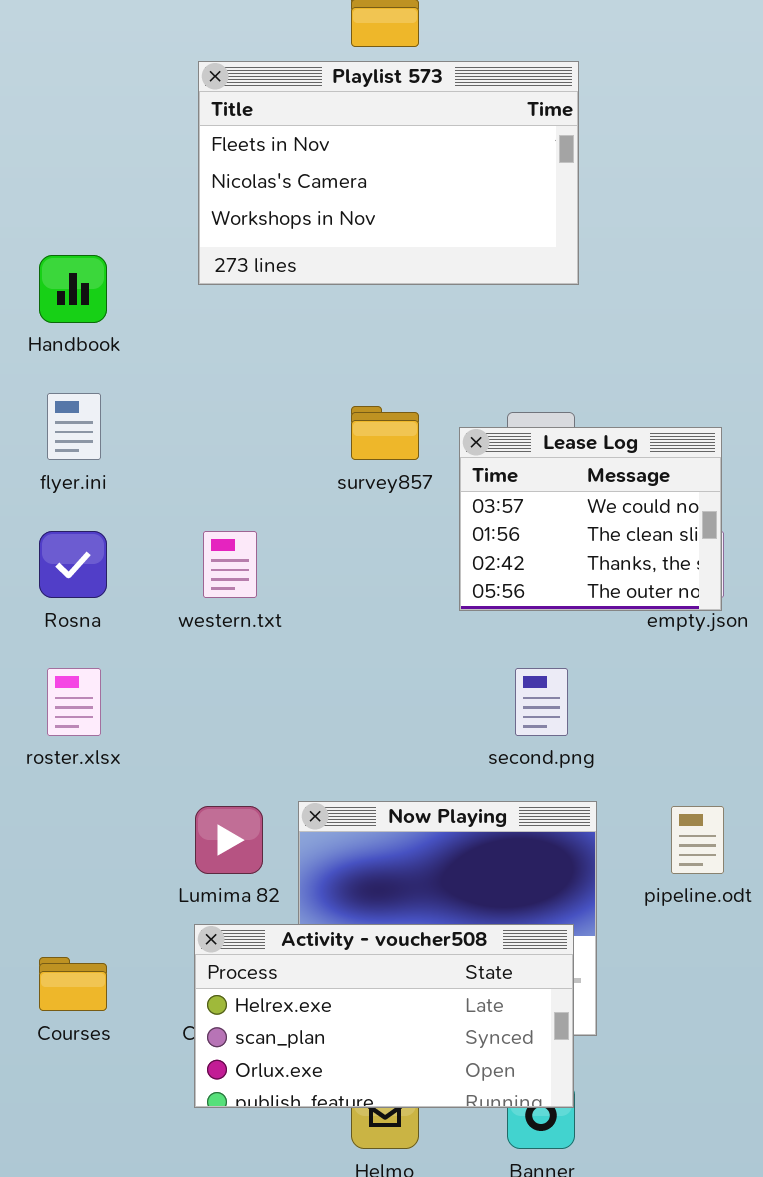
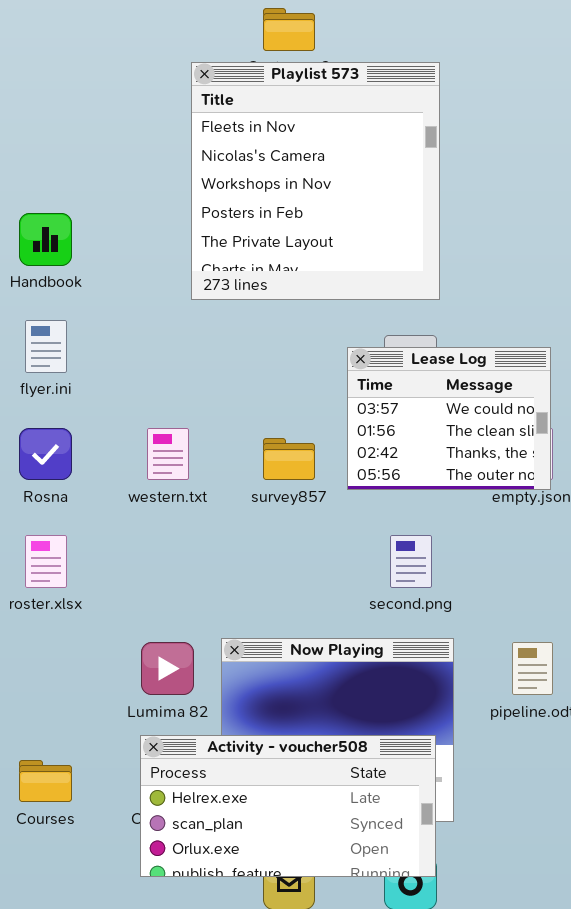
Playlist 573: [198,61,579,285] -> [191,62,440,300], resized
survey857: [351,406,419,460] -> [263,438,315,480], moved

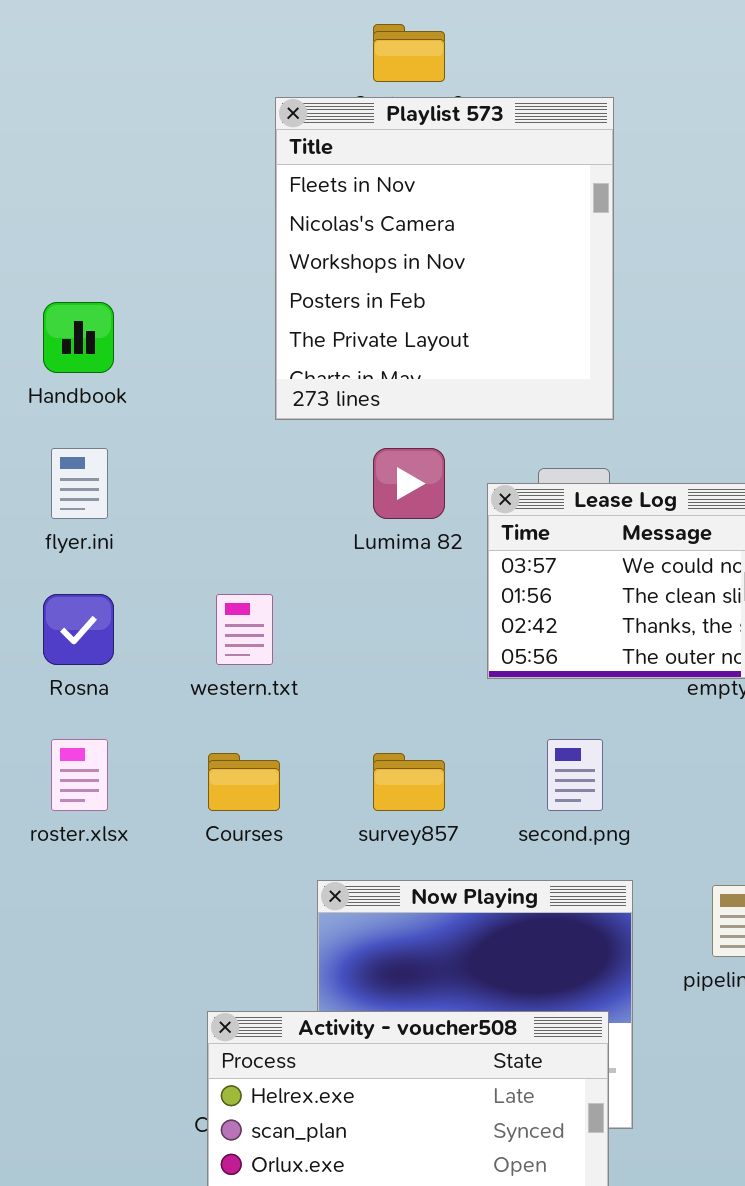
survey857: [263,438,315,480] -> [373,753,445,811], moved
Lumima 82: [141,642,194,695] -> [373,448,445,519], moved
Courses: [19,760,72,802] -> [208,753,280,811], moved

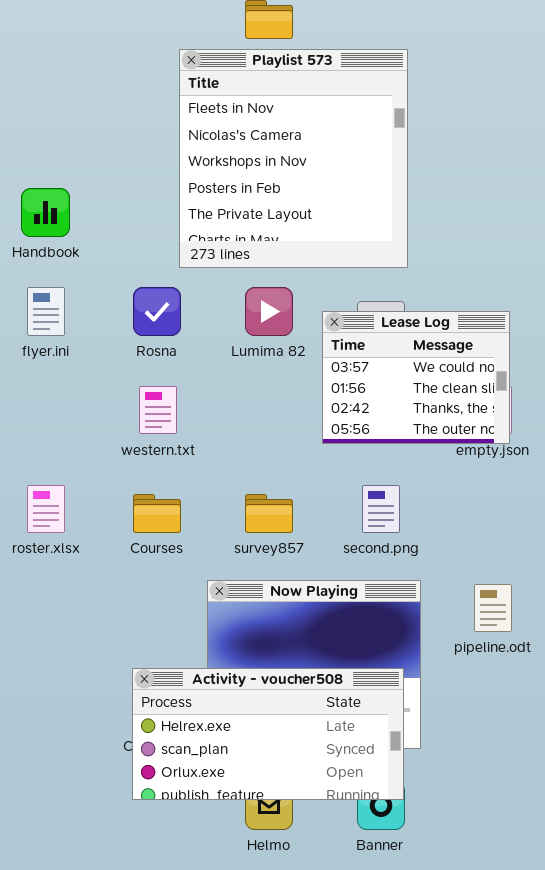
Rosna: [43,594,114,665] -> [133,287,181,336], moved

